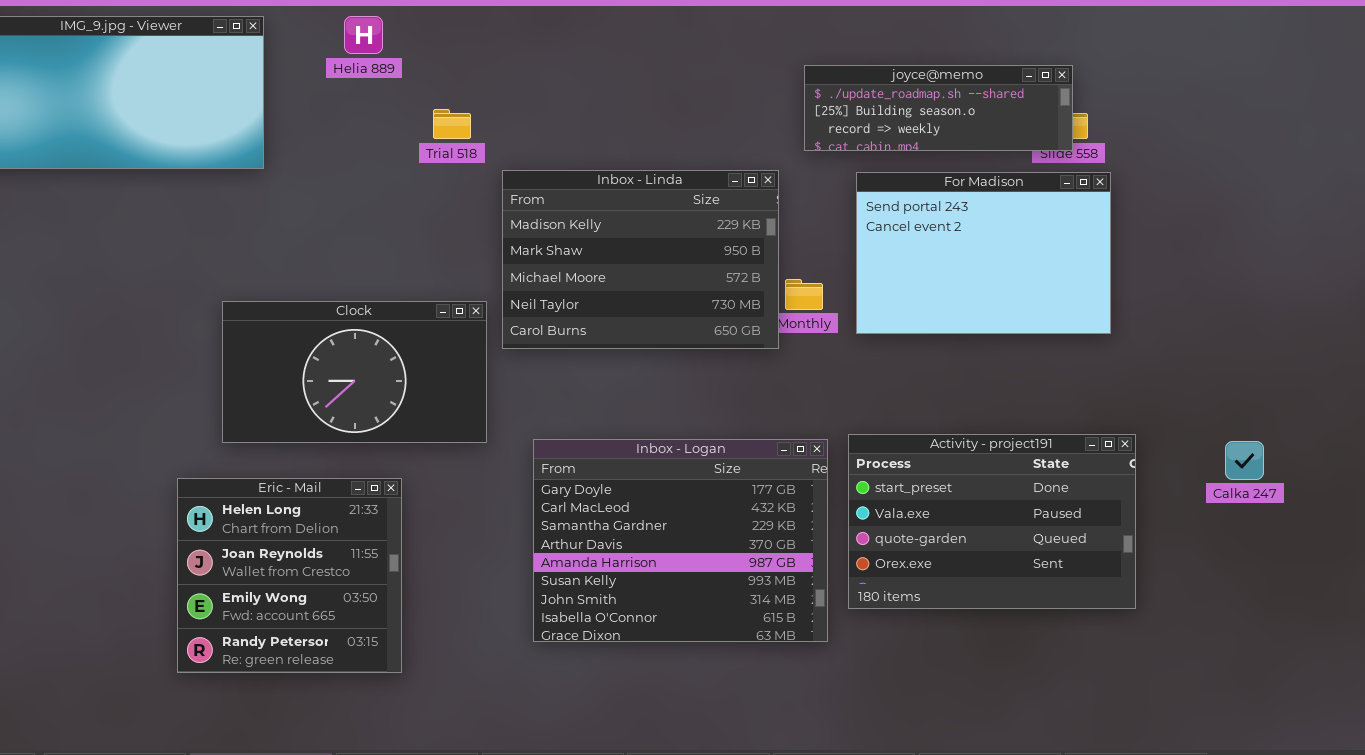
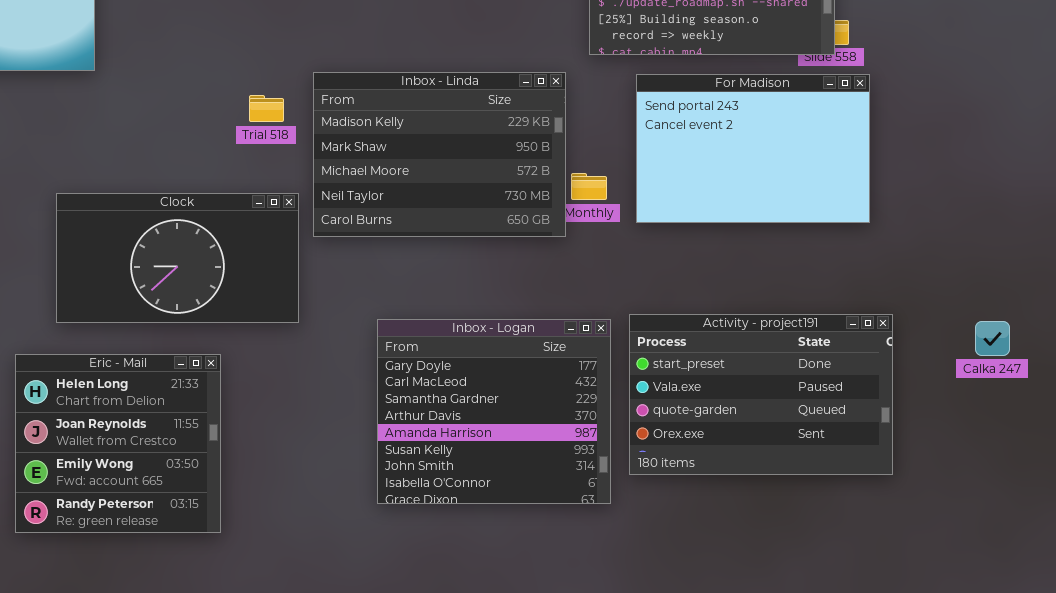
Trial 518: [433,109,471,139] -> [249,95,284,122], moved
Inbox - Logan: [533,439,828,642] -> [377,319,611,504], resized

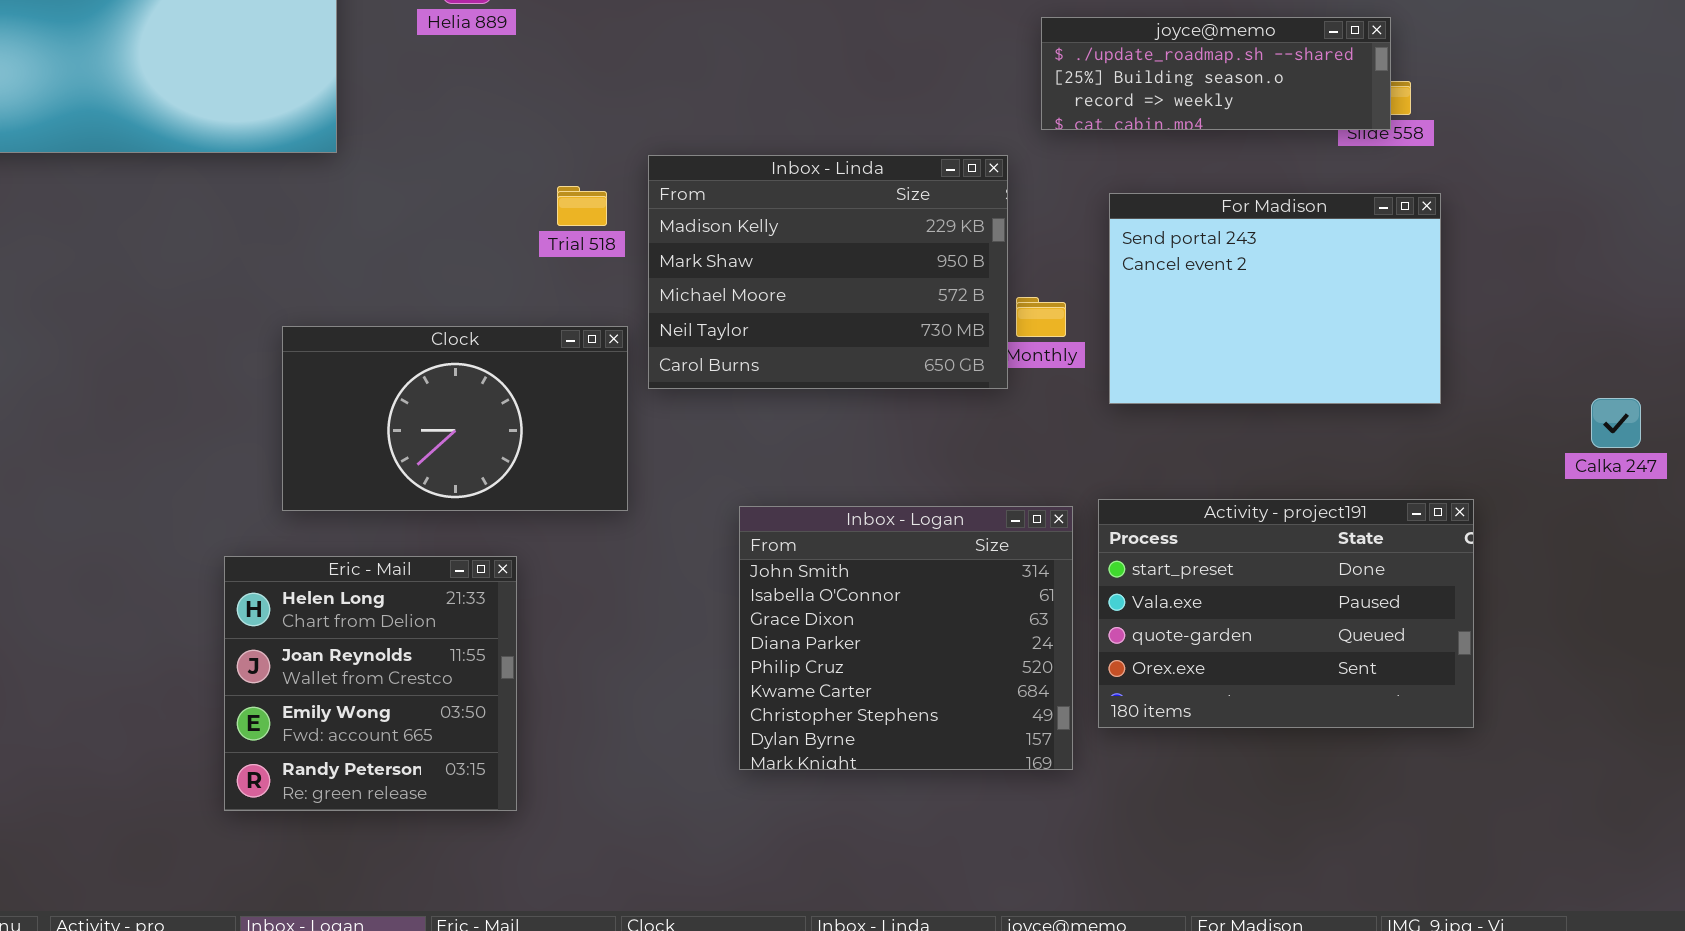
For Madison: [636,74,870,223] -> [1109,193,1441,404], moved
Inbox - Logan: [377,319,611,504] -> [739,506,1073,770], scrolled down 6 rows
Calka 247: [975,321,1010,356] -> [1591,398,1641,448], moved

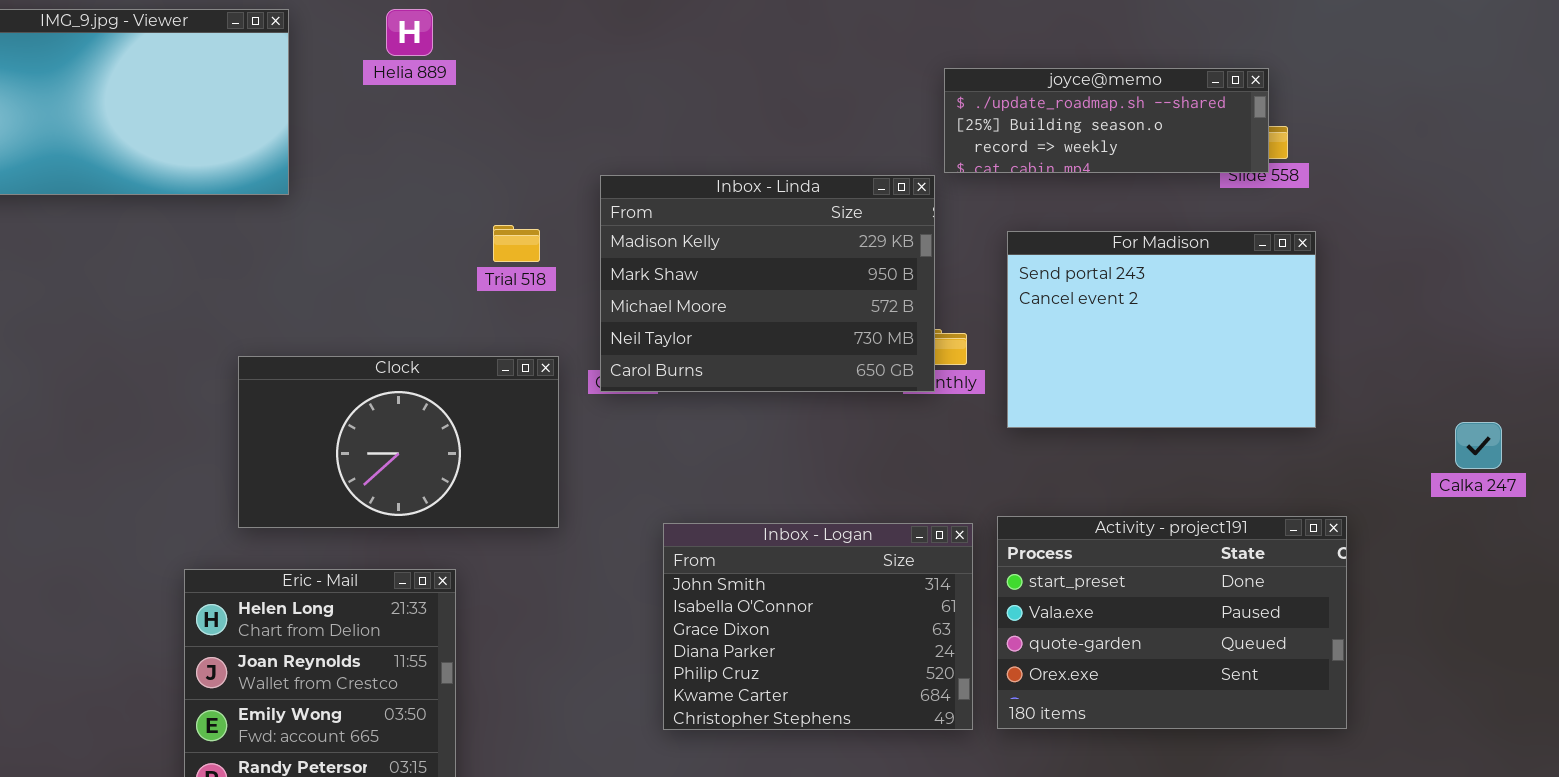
Inbox - Linda: [648,155,1008,389] -> [600,175,935,392], moved
Inbox - Logan: [739,506,1073,770] -> [663,523,973,730], resized

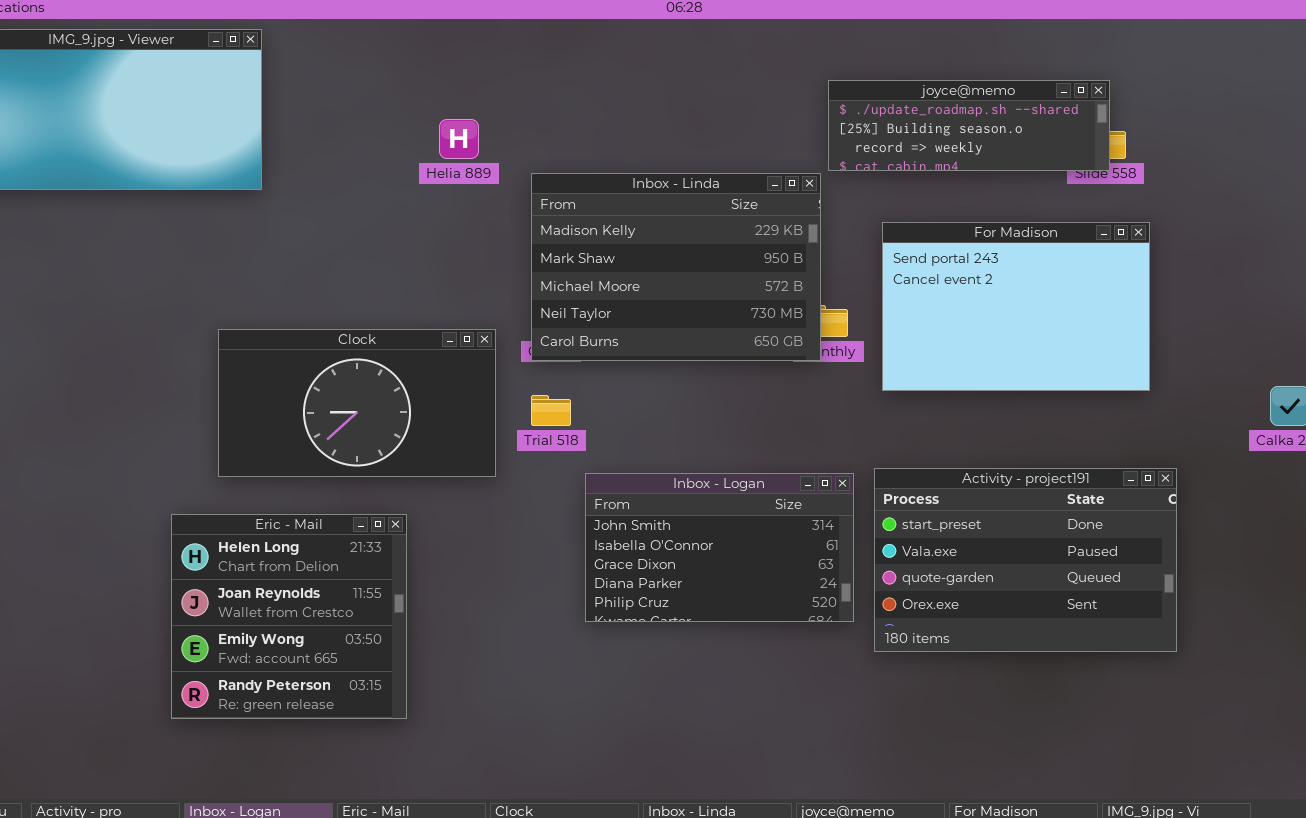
Helia 889: [386,9,433,56] -> [439,119,479,159], moved
Trial 518: [493,225,540,262] -> [531,395,571,426], moved
Inbox - Logan: [663,523,973,730] -> [585,473,854,622], resized

